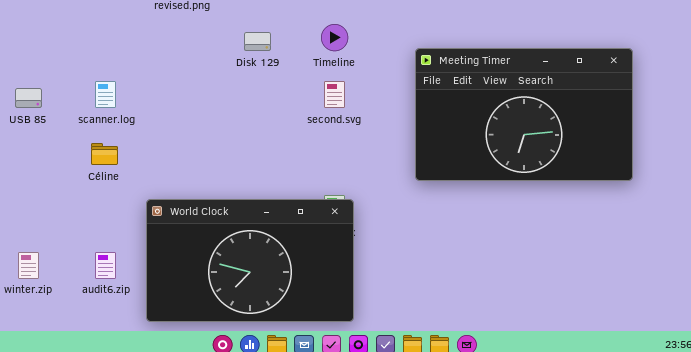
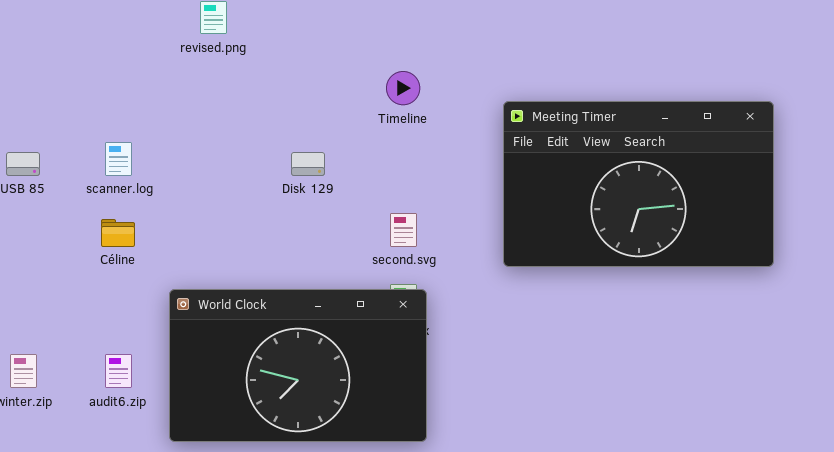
Disk 129: [244,32,271,51] -> [291,152,325,176], moved
second.svg: [324,81,345,108] -> [390,213,417,247], moved

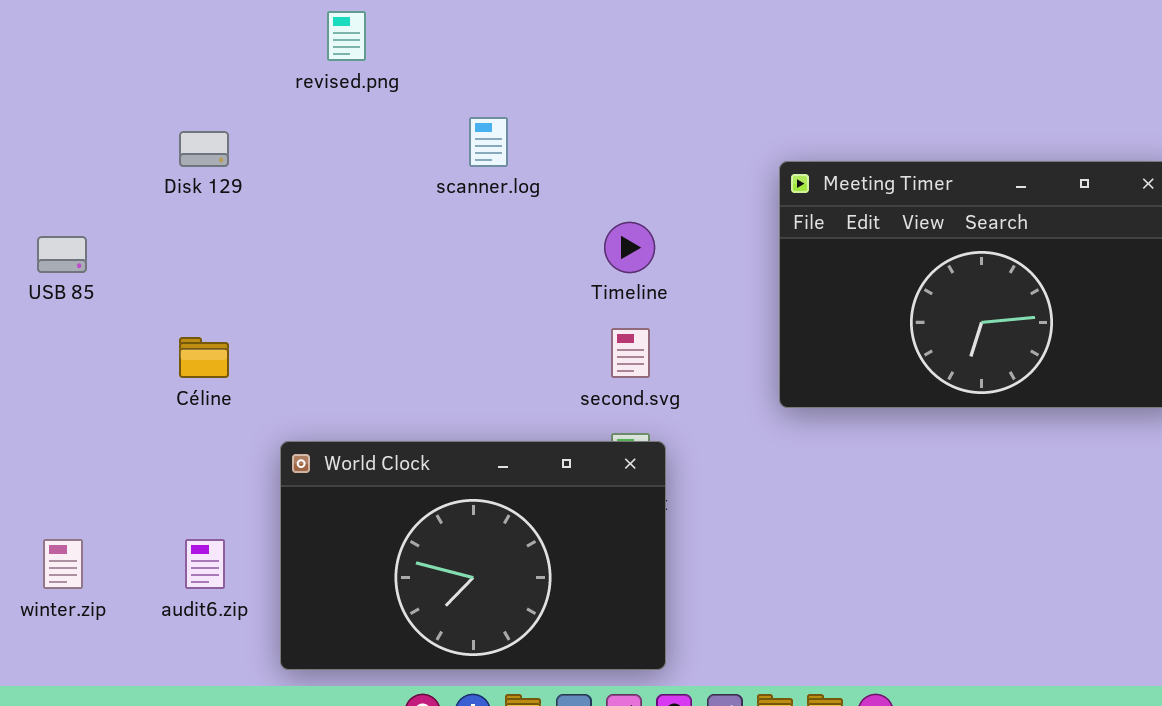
Timeline: [386,71,420,105] -> [604,222,655,273], moved
scanner.log: [105,142,132,176] -> [469,117,508,167], moved
Disk 129: [291,152,325,176] -> [179,131,229,167], moved

